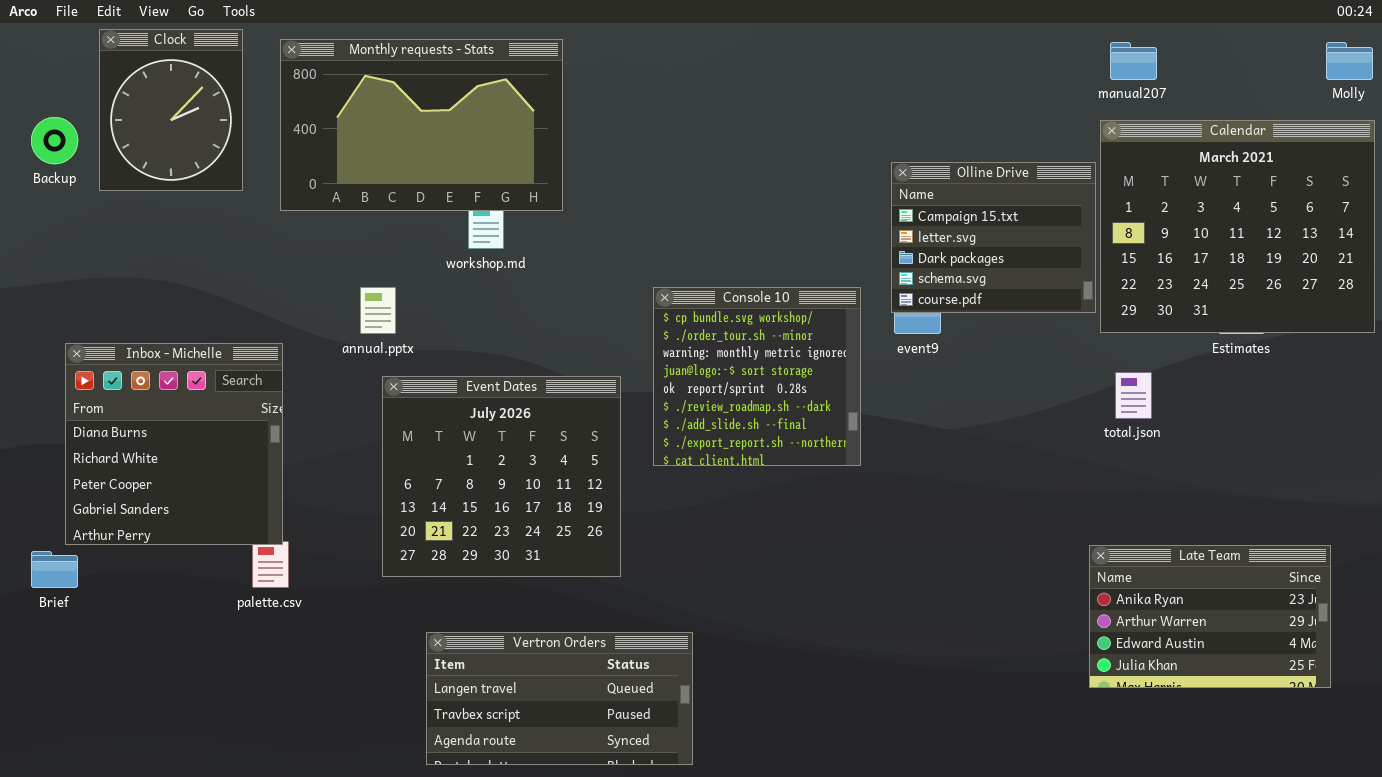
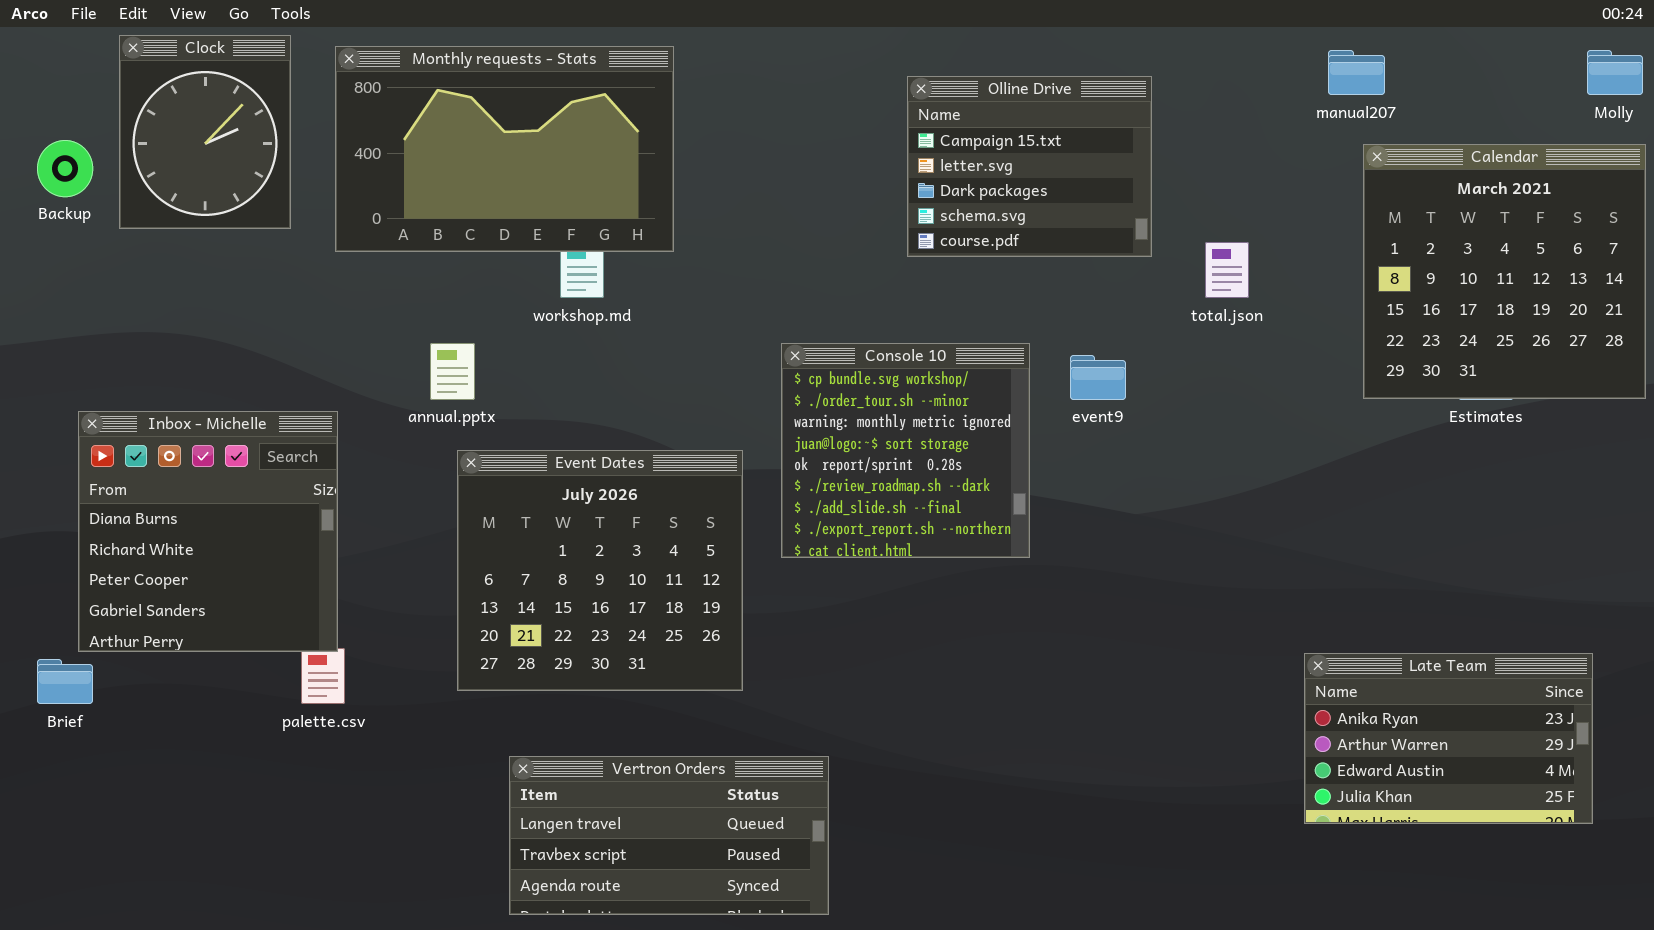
Calendar: [1100,120,1375,333] -> [1363,144,1646,399], resized
Olline Drive: [891,162,1096,313] -> [907,76,1152,257], moved
total.json: [1115,372,1152,419] -> [1205,242,1249,298], moved

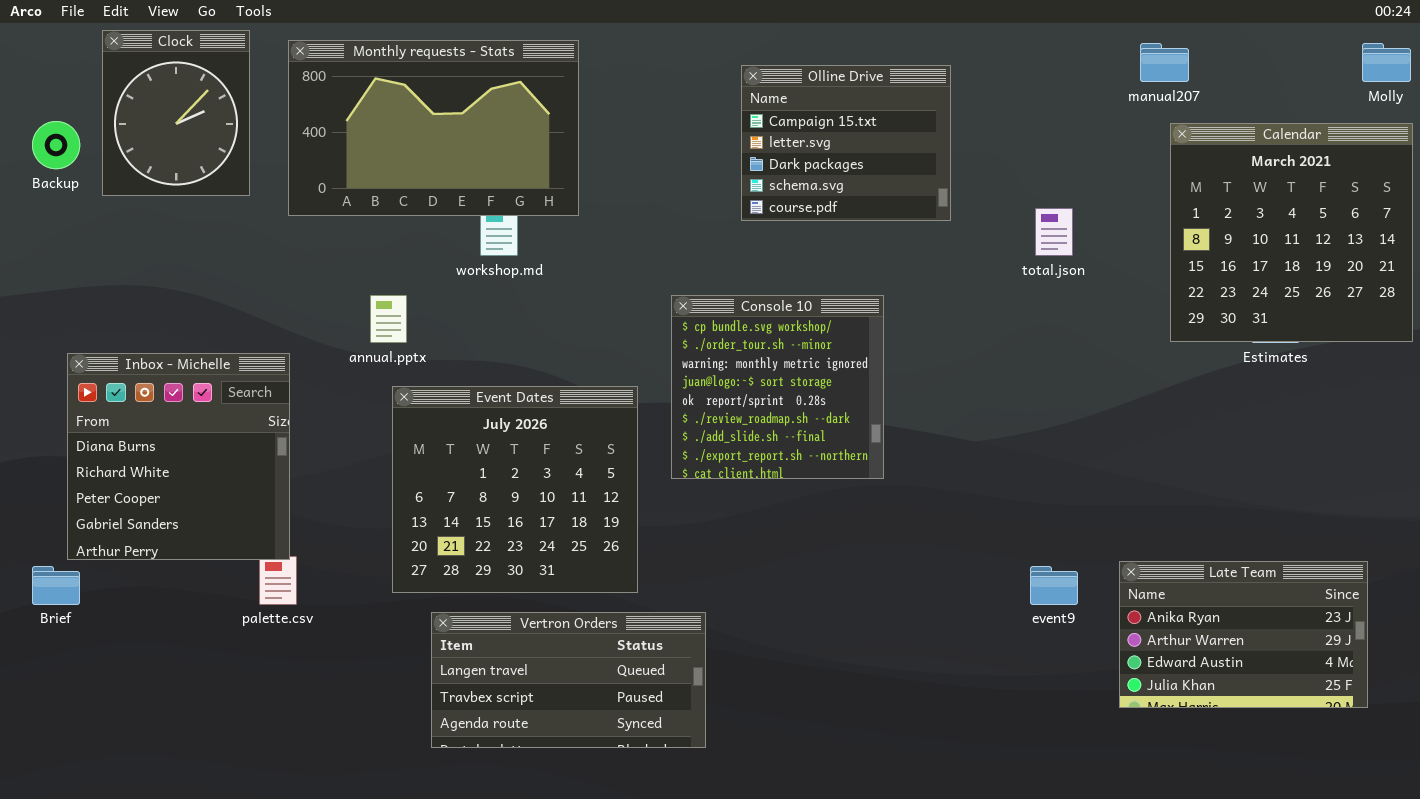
Olline Drive: [907,76,1152,257] -> [741,65,951,221], moved
event9: [1070,355,1126,400] -> [1030,566,1078,605], moved
Vertron Orders: [509,756,829,915] -> [431,612,706,748], moved

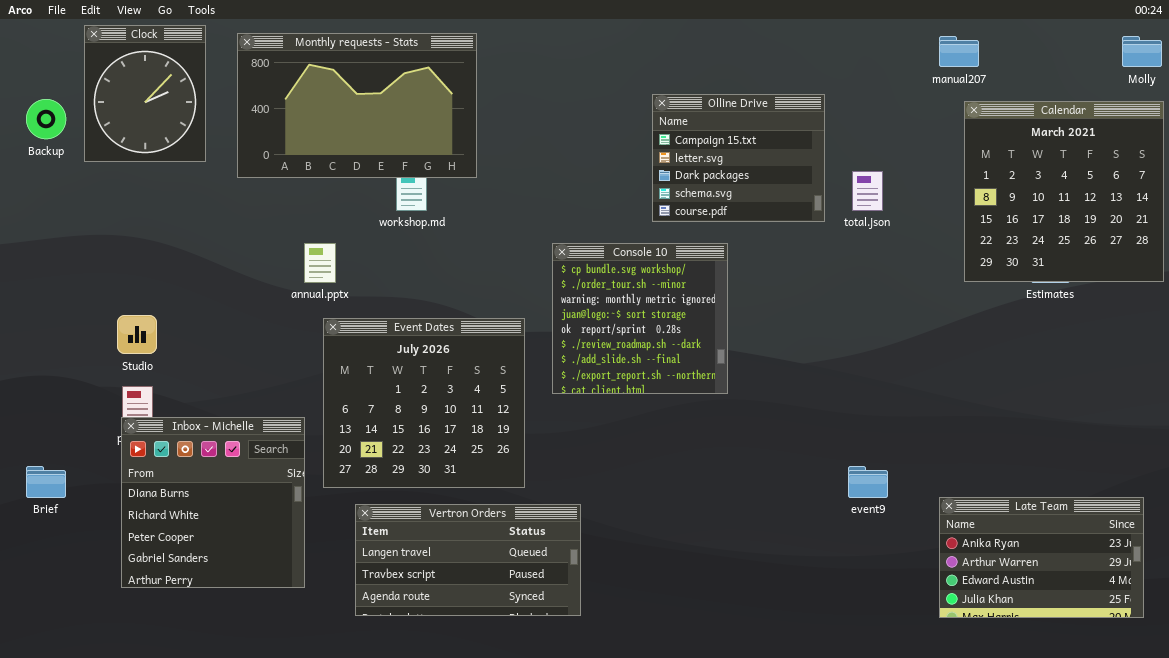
Olline Drive: [741,65,951,221] -> [652,94,825,222], moved
Inbox - Michelle: [67,353,290,560] -> [121,417,305,588], moved
Late Team: [1119,561,1368,708] -> [939,497,1144,618], moved

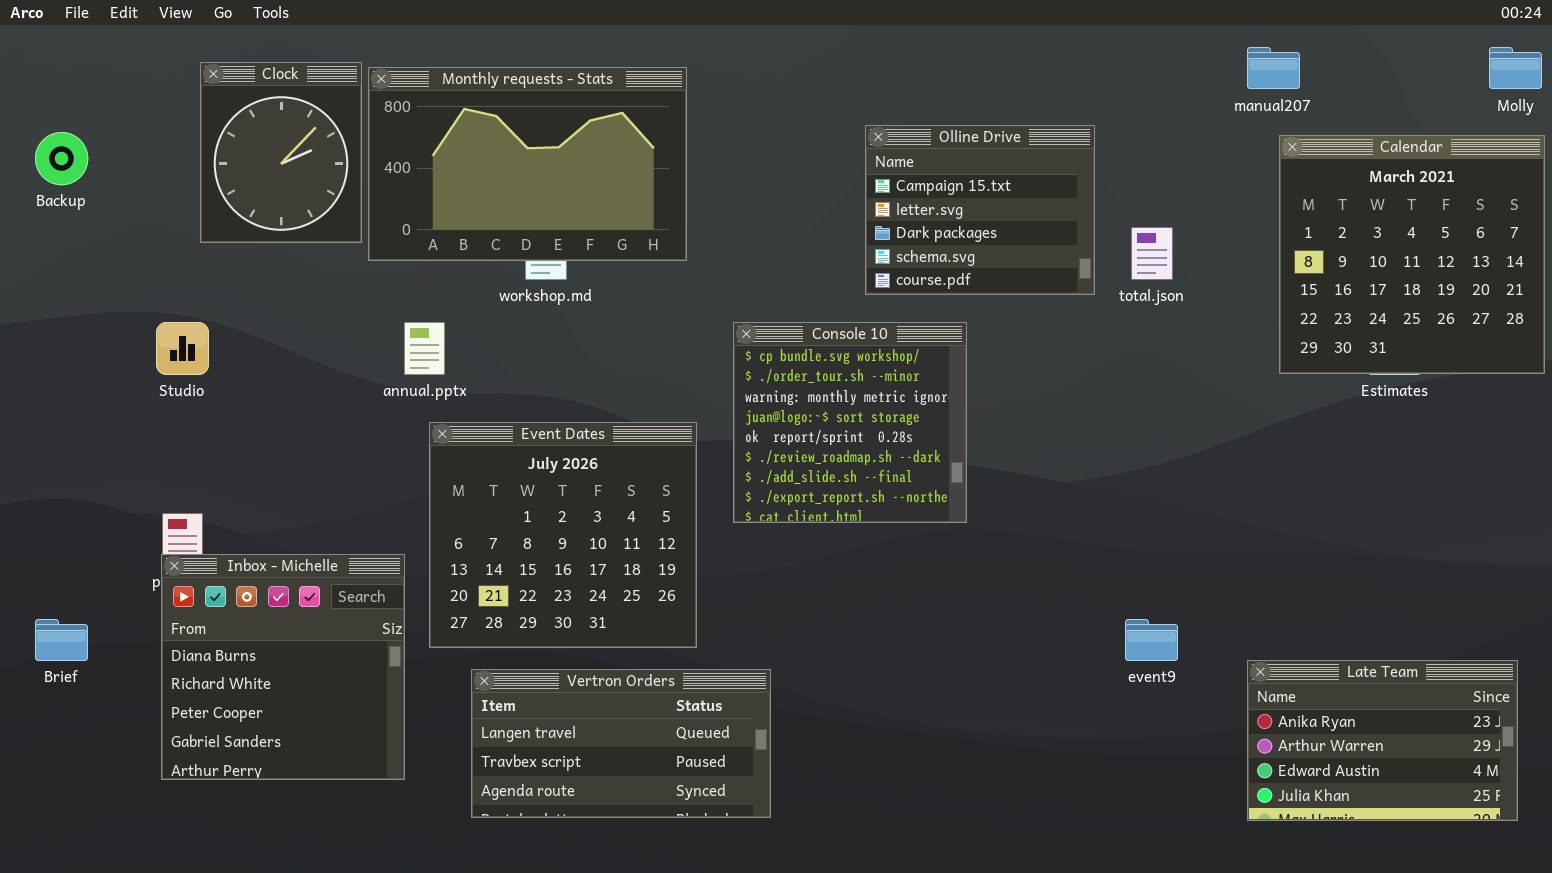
Clock: [84,25,206,162] -> [200,62,362,243], moved
Monthly requests - Stats: [237,33,477,178] -> [368,67,687,261], moved
Studio: [117,315,157,354] -> [156,322,209,375], moved

